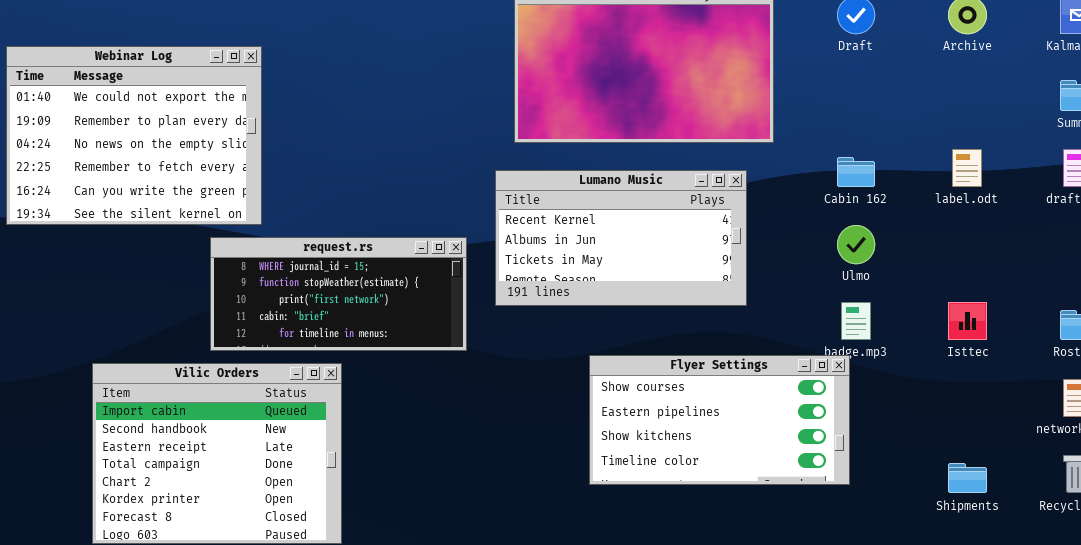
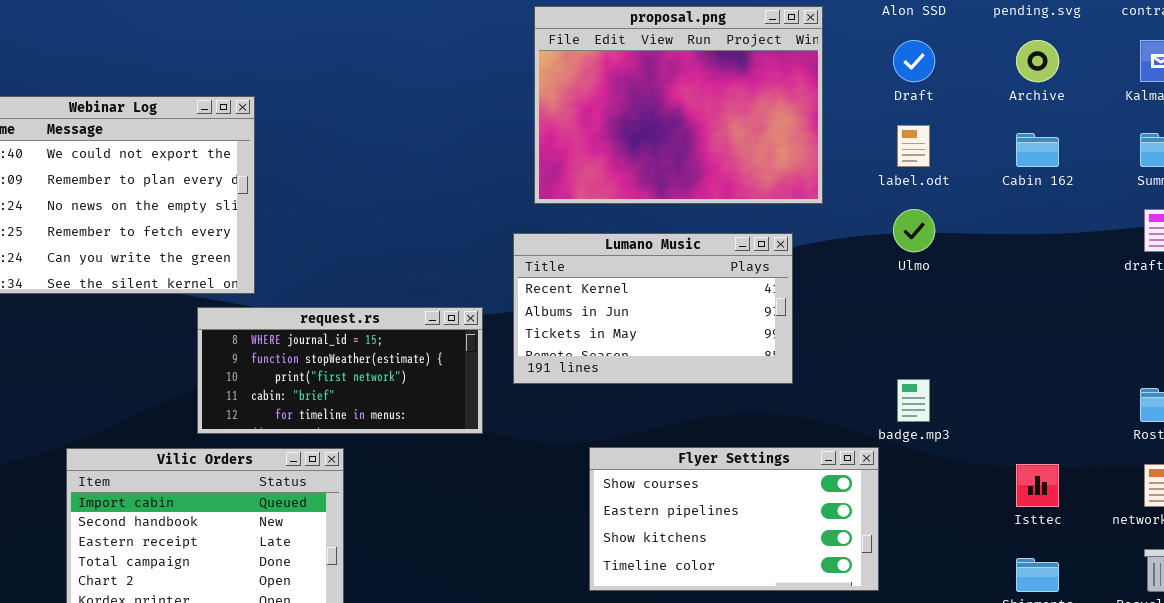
label.odt: [952,149,982,187] -> [897,125,930,167], moved
Cabin 162: [837,157,875,187] -> [1016,133,1059,167], moved
Ulmo: [837,225,875,264] -> [893,209,935,252], moved
Isttec: [948,302,987,340] -> [1016,464,1059,507], moved
Flyer Settings: [589,355,850,485] -> [589,447,879,591], moved

